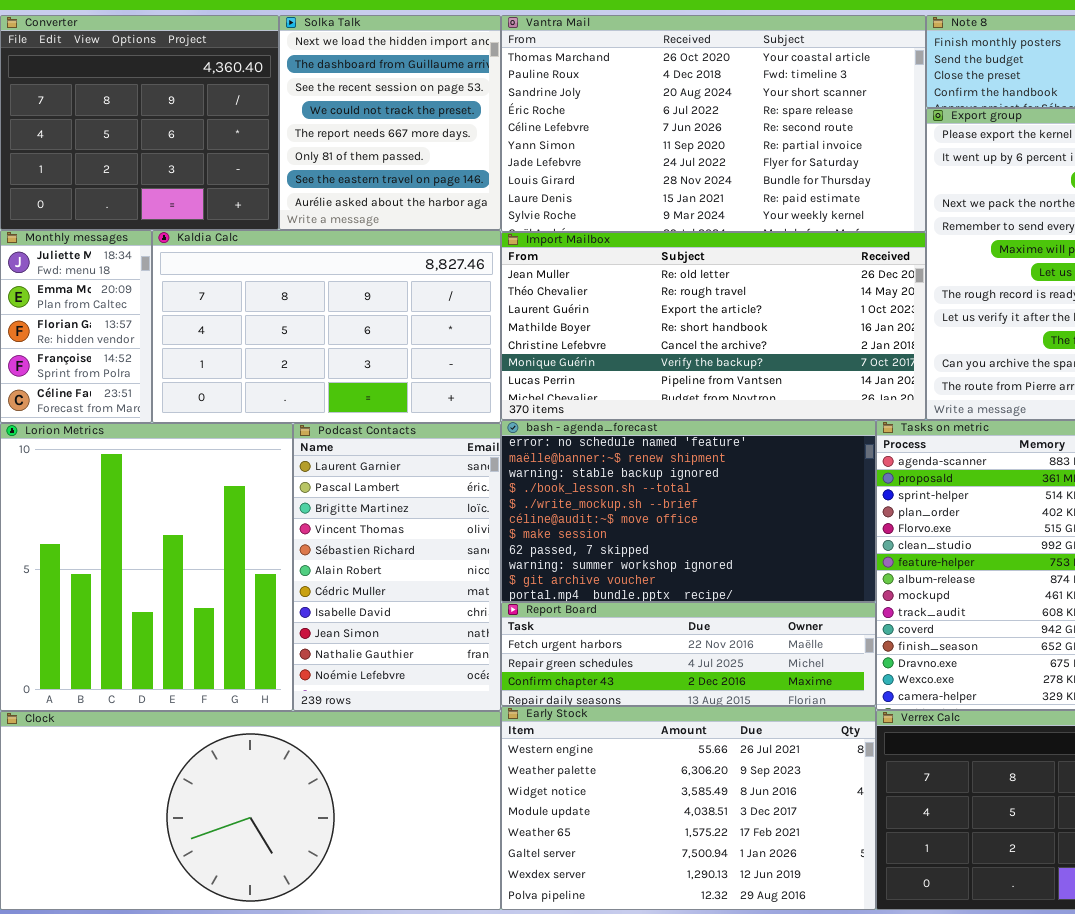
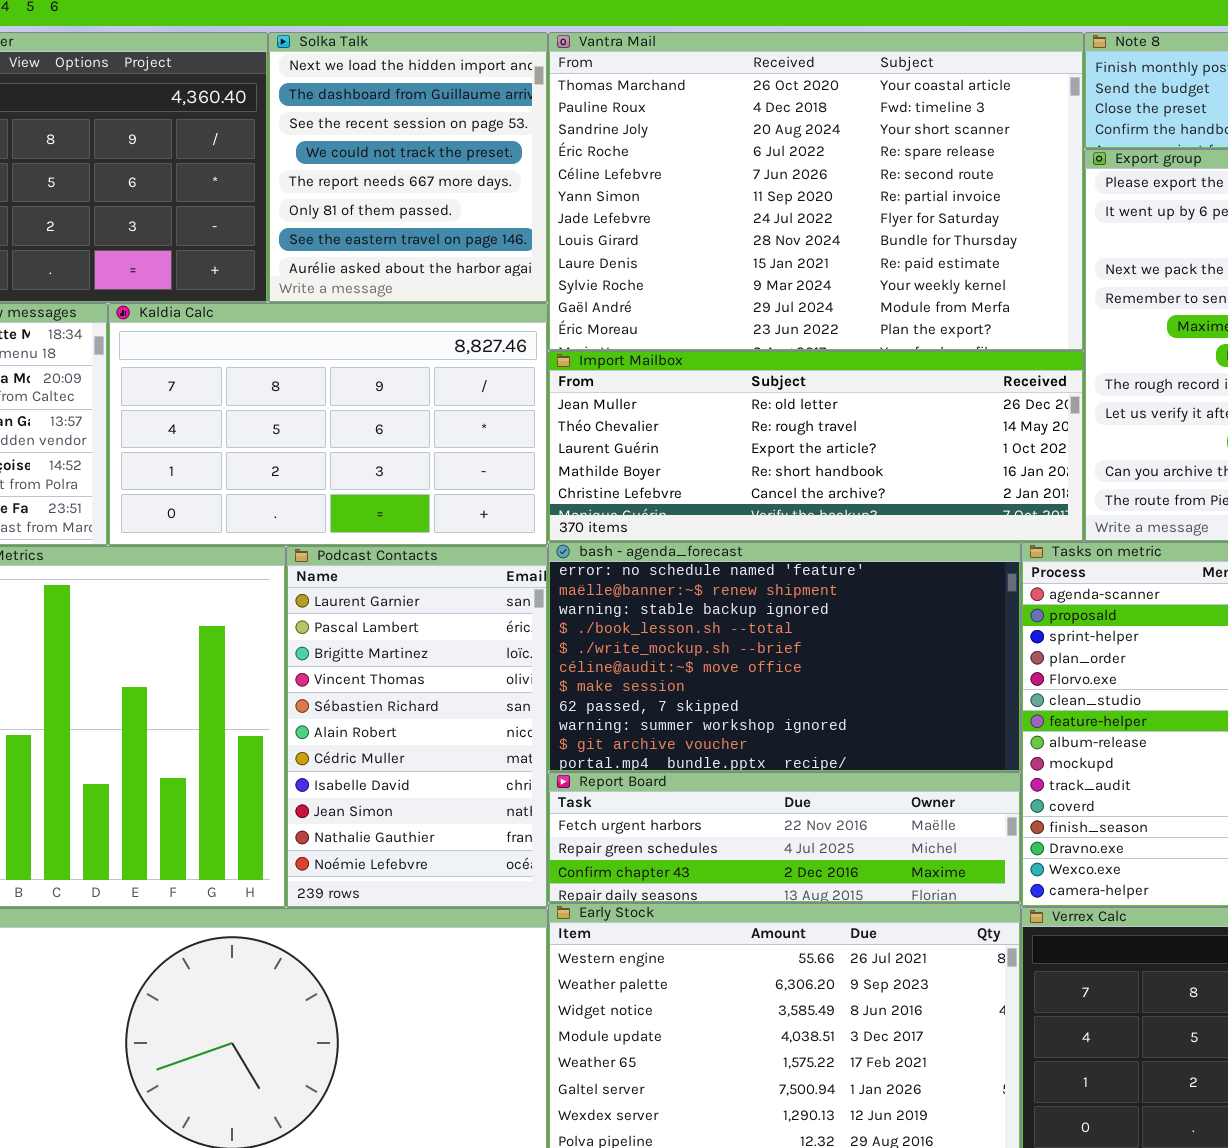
Vantra Mail: [501,15,926,232] -> [548,32,1084,351], resized
Import Mailbox: [501,232,926,420] -> [548,351,1084,542], resized

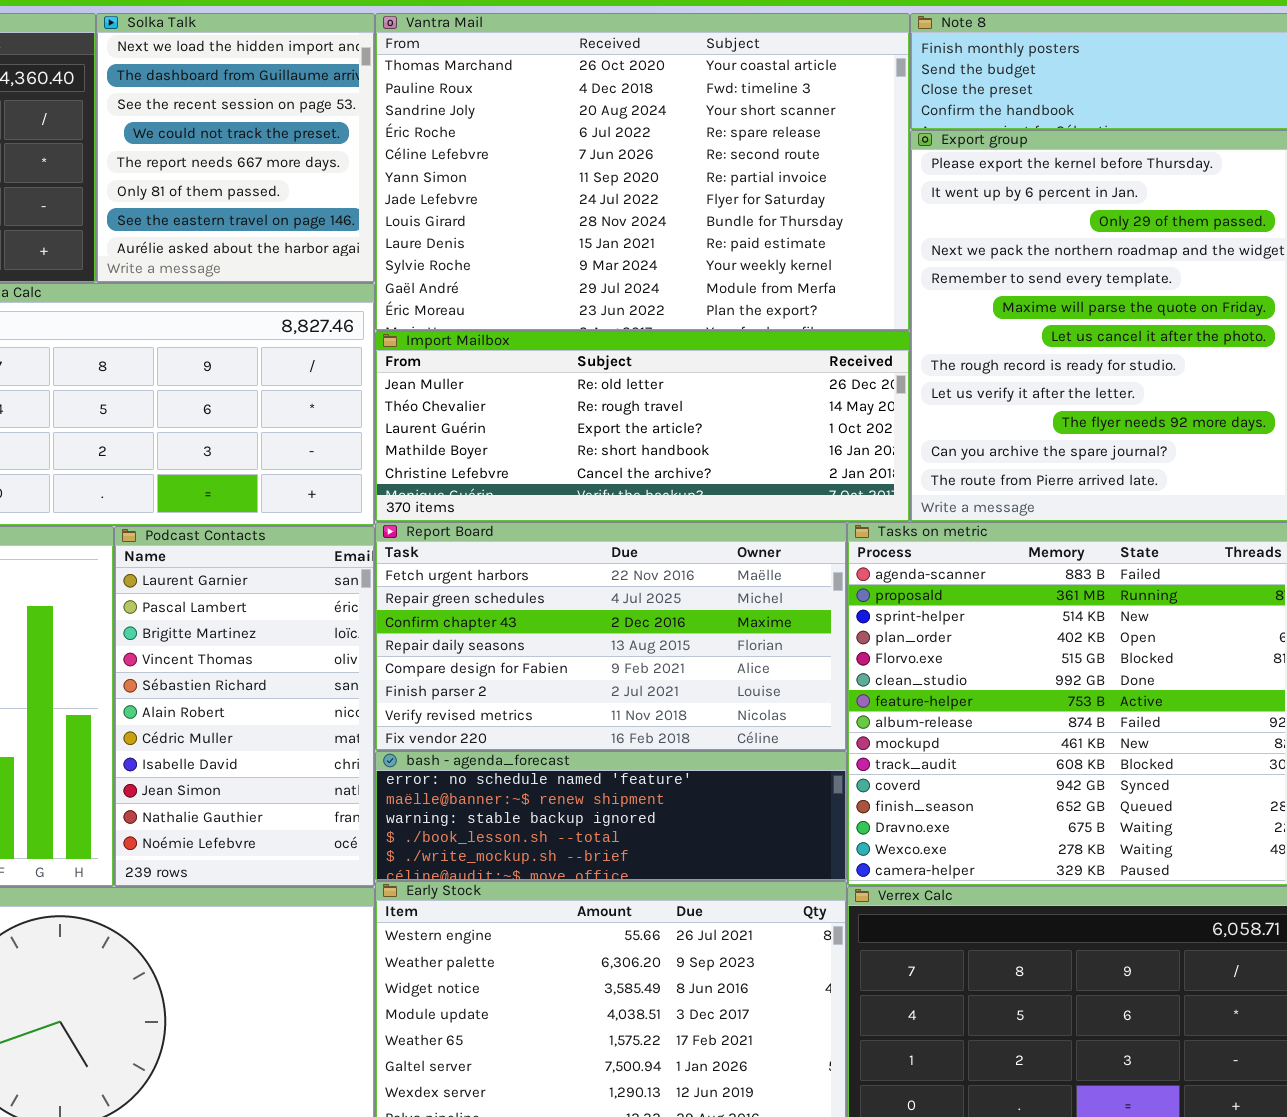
bash - agenda_forecast: [548,542,1021,772] -> [375,751,847,881], moved, resized
Report Board: [548,772,1021,903] -> [375,522,847,751], moved, resized

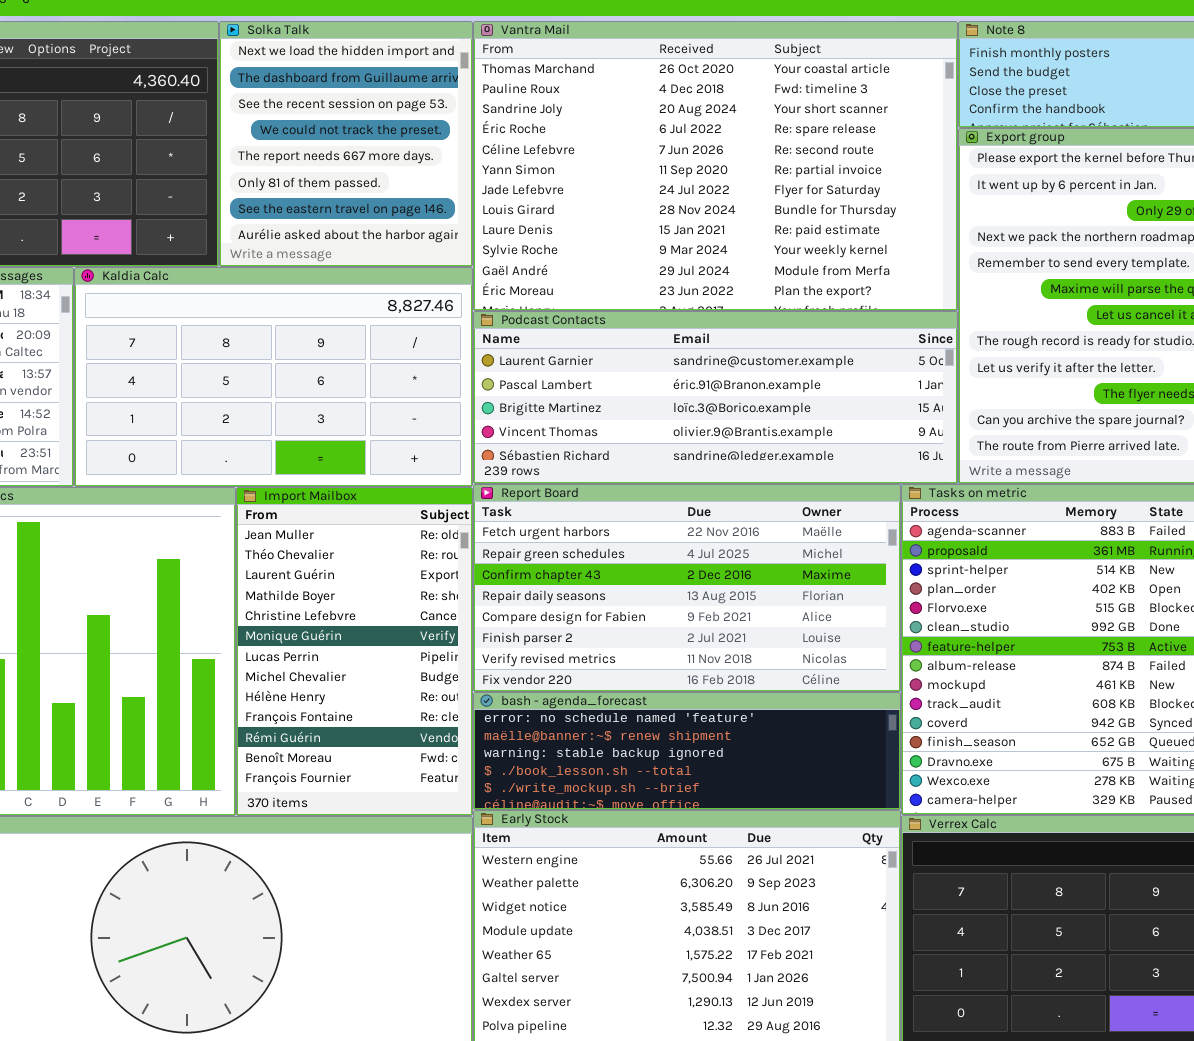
Import Mailbox: [375,331,910,522] -> [236,487,473,816], moved, resized
Podcast Contacts: [114,526,375,887] -> [473,311,958,484], moved, resized

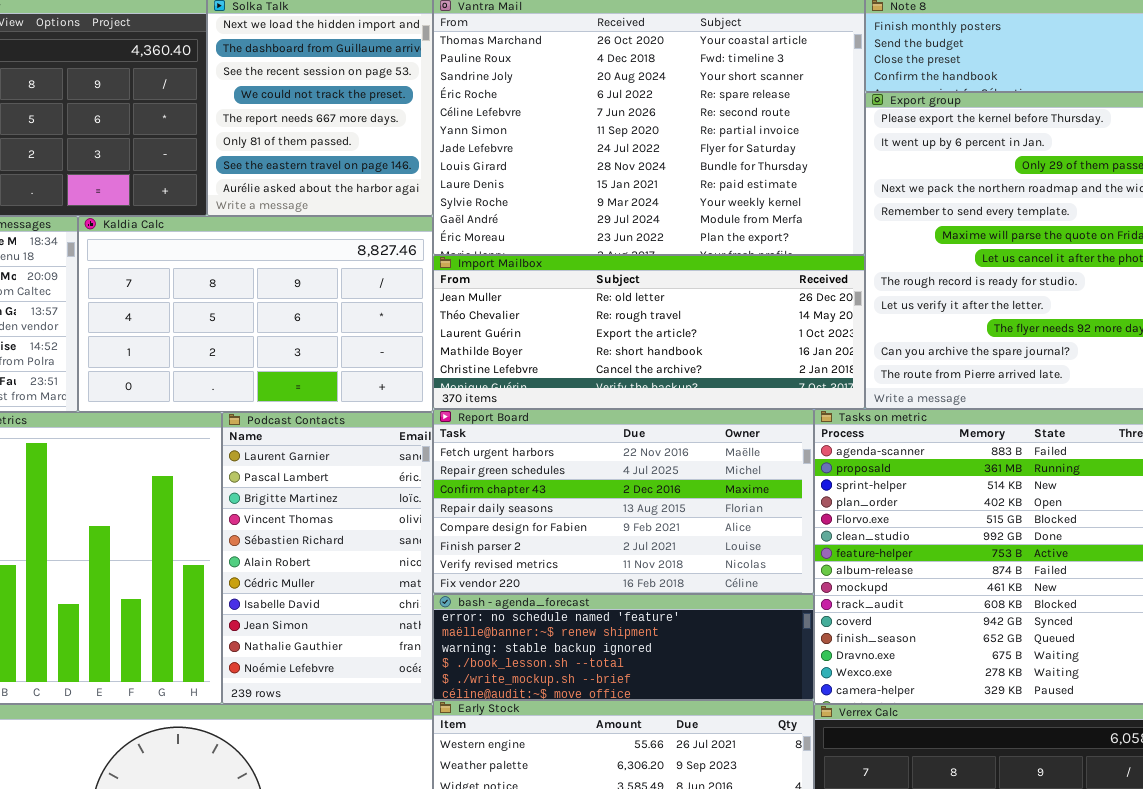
Podcast Contacts: [473,311,958,484] -> [222,412,433,704], moved, resized
Import Mailbox: [236,487,473,816] -> [433,255,865,409], moved, resized

